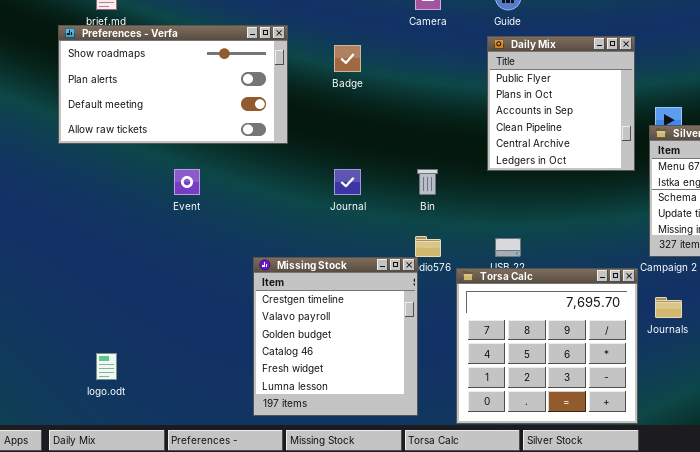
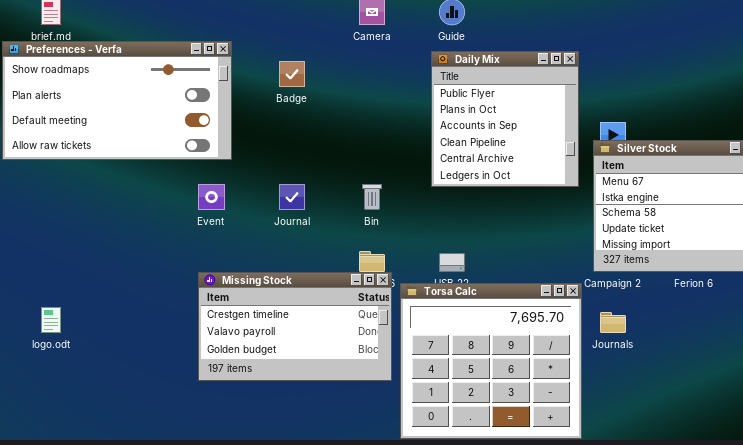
Event: [174,169,200,195] -> [198,184,225,210], moved
Missing Stock: [253,257,418,416] -> [198,272,392,381], resized
logo.odt: [96,353,117,380] -> [41,307,61,333], moved

